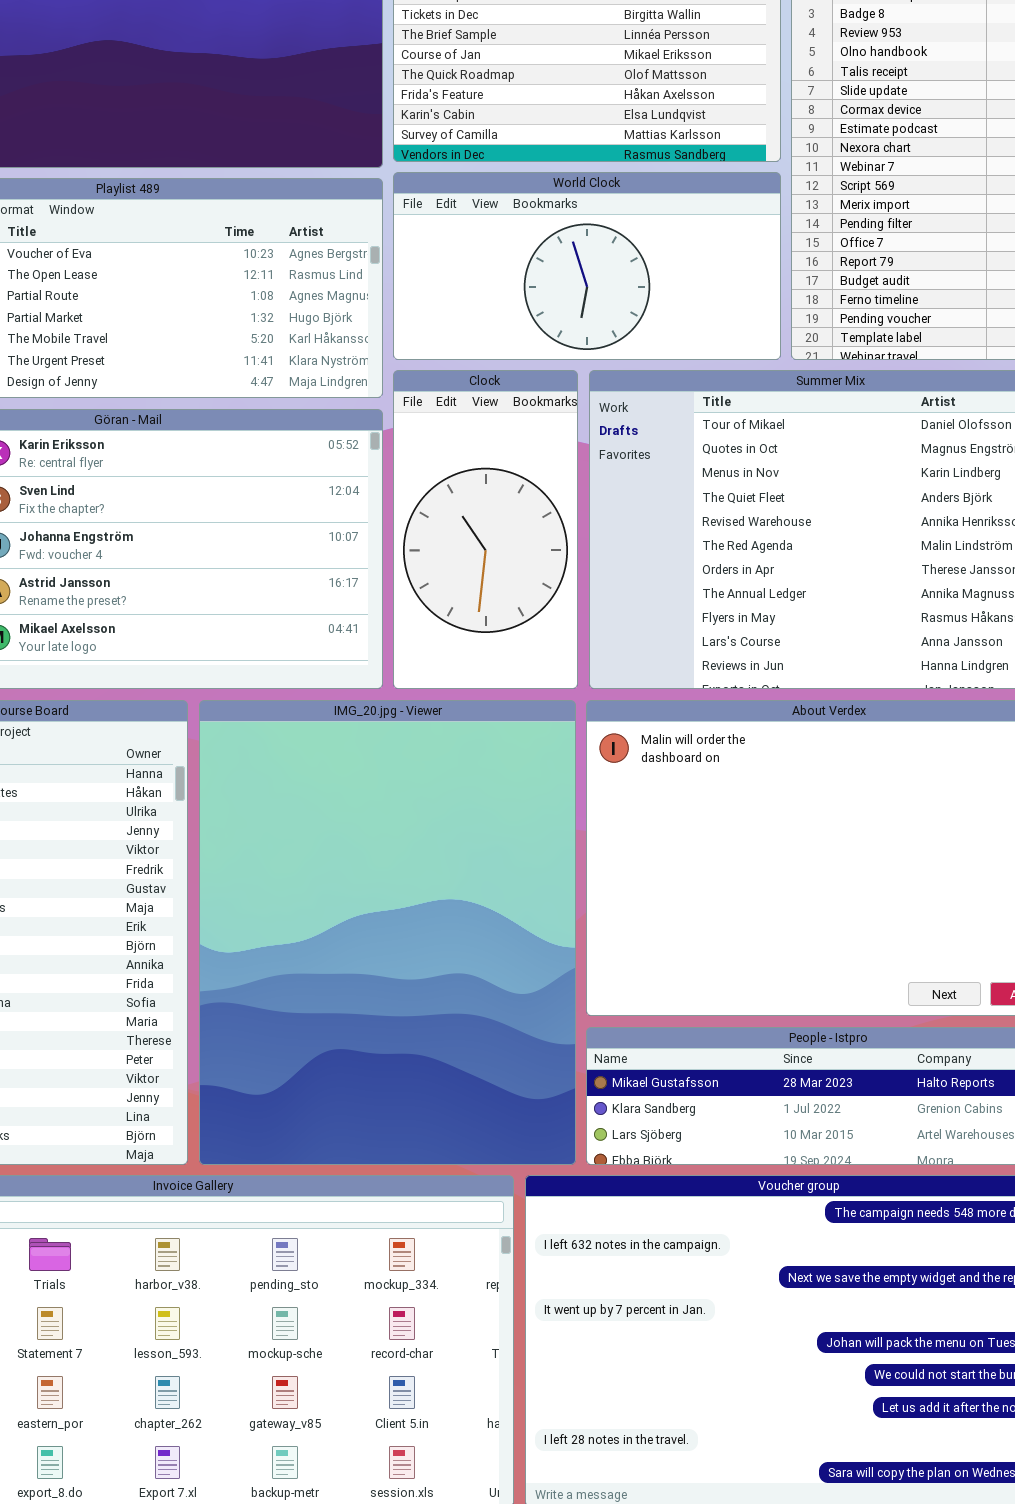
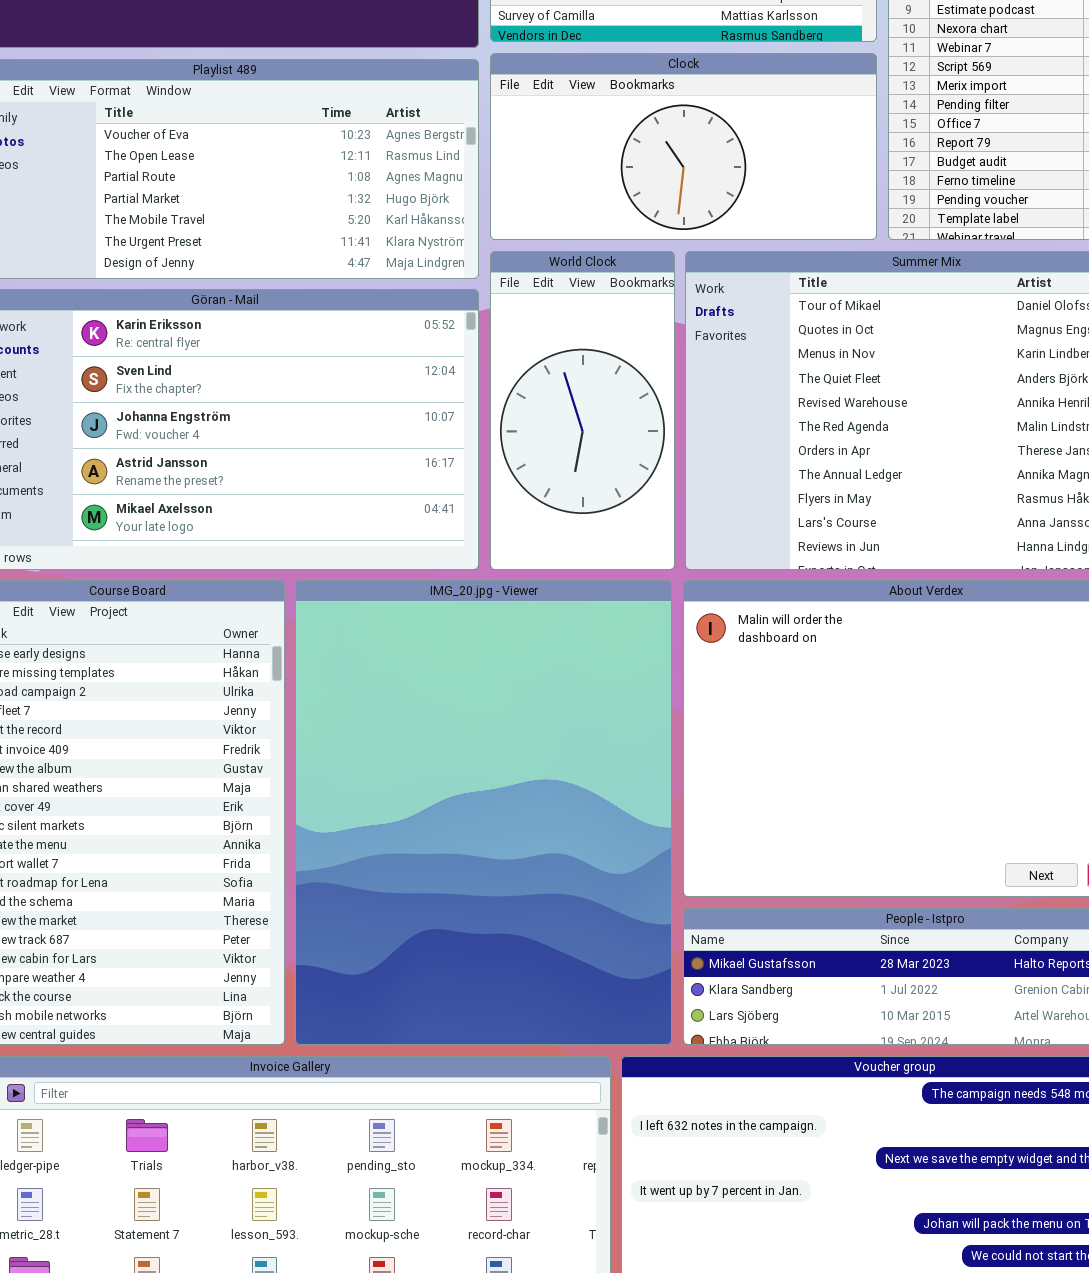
World Clock: [393,172,781,360] -> [490,251,675,570], moved, resized
Clock: [393,370,578,689] -> [490,53,877,240], moved, resized

